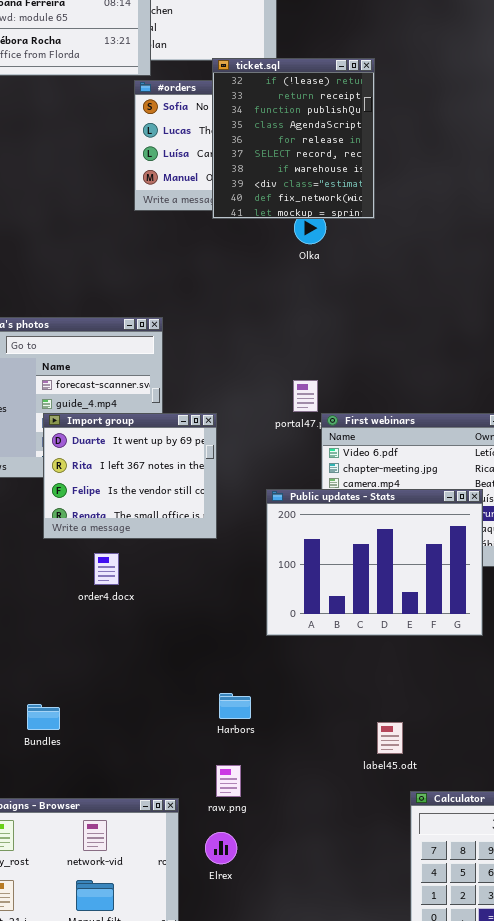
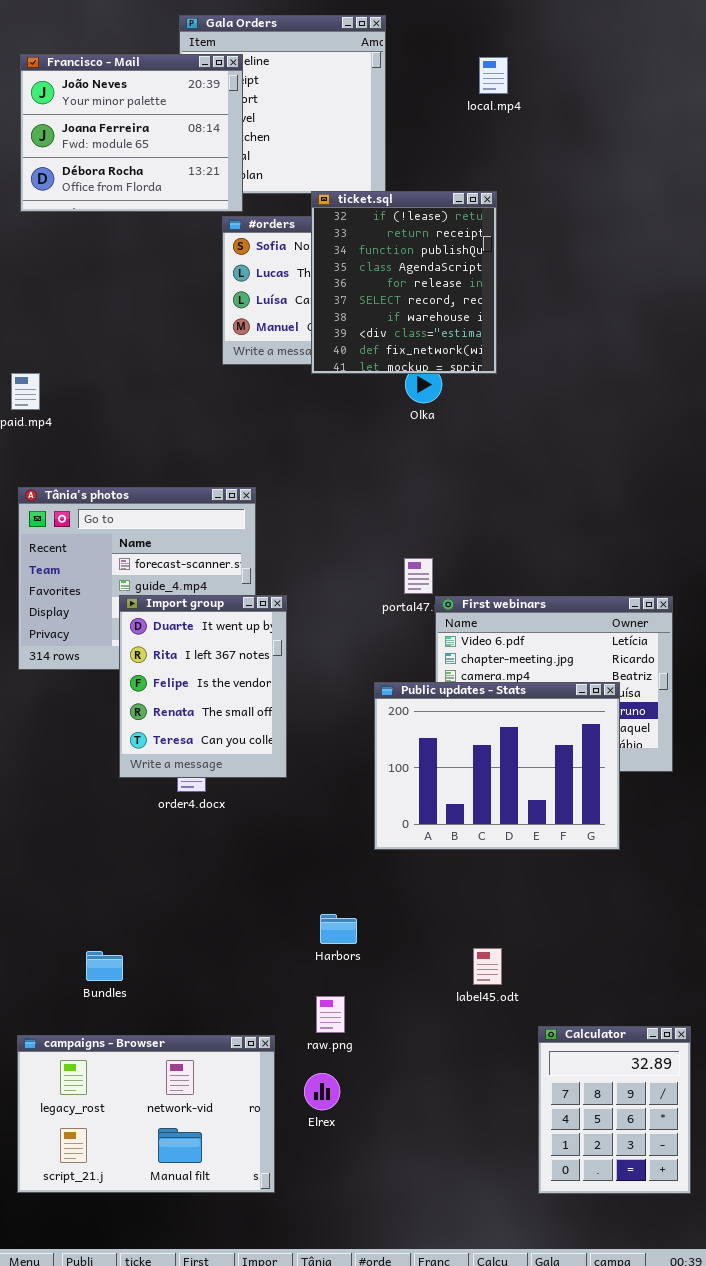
Import group: [43,413,217,539] -> [119,595,287,778], resized
Bundles: [27,704,60,730] -> [86,951,123,981], moved
label45.odt: [377,722,403,754] -> [473,948,502,985], moved

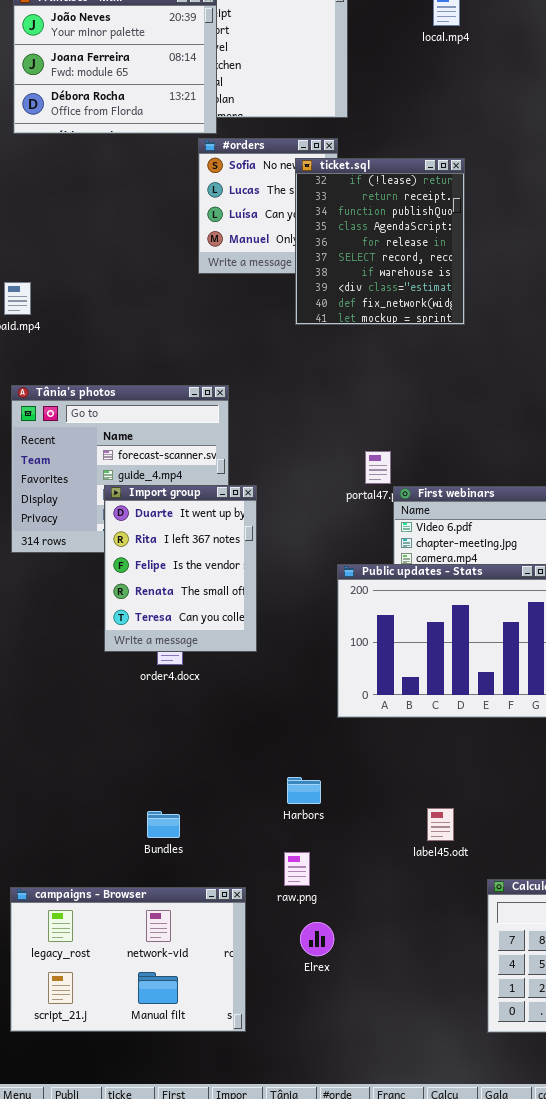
ticket.sql: [311,191,497,374] -> [295,158,465,325], moved
Bundles: [86,951,123,981] -> [147,811,180,838], moved
Elrex: [304,1073,340,1110] -> [300,922,334,956], moved

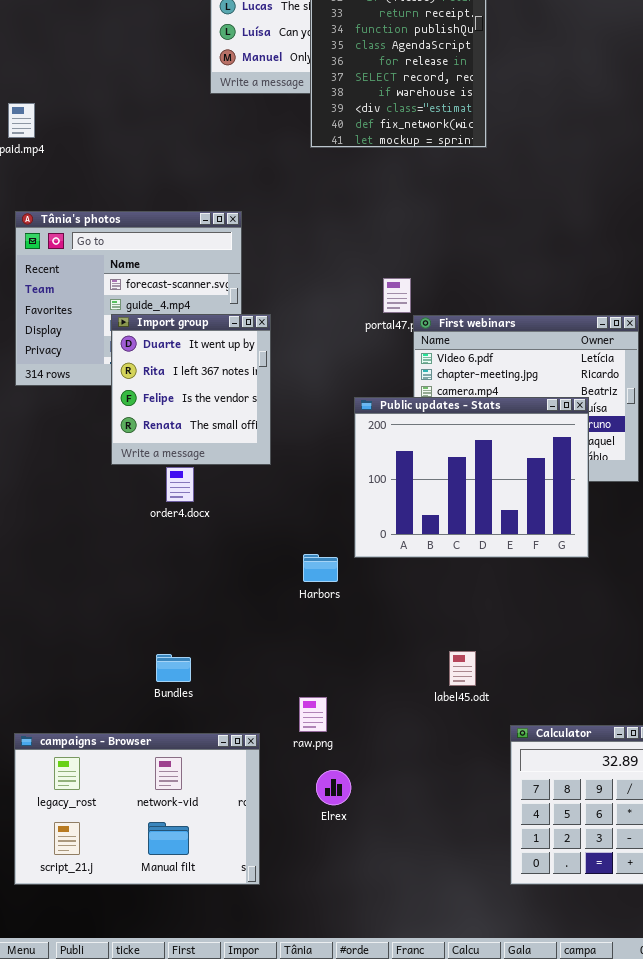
Import group: [104,485,257,652] -> [111,314,271,465], resized
Harbors: [287,777,321,804] -> [303,554,338,582], moved

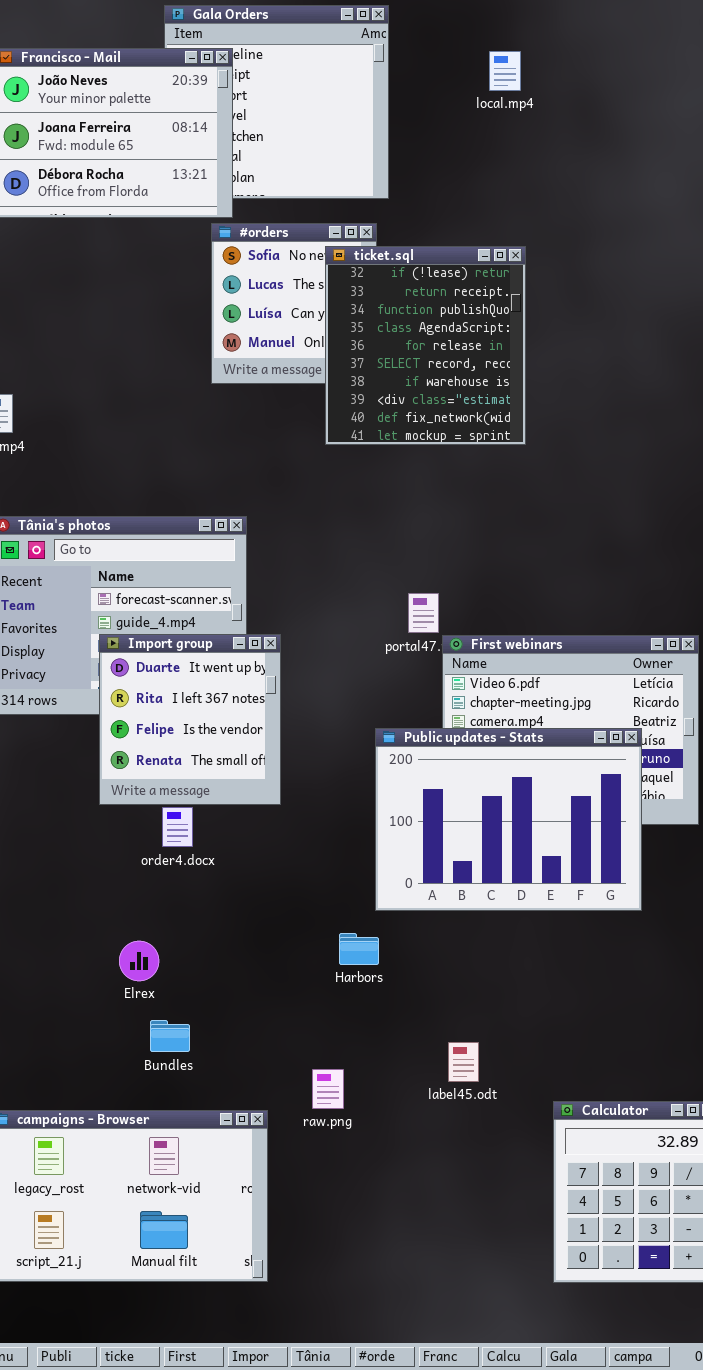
Harbors: [303,554,338,582] -> [339,933,379,965], moved
label45.odt: [449,651,476,686] -> [448,1042,479,1082], moved
Elrex: [316,770,351,805] -> [119,941,159,981], moved

